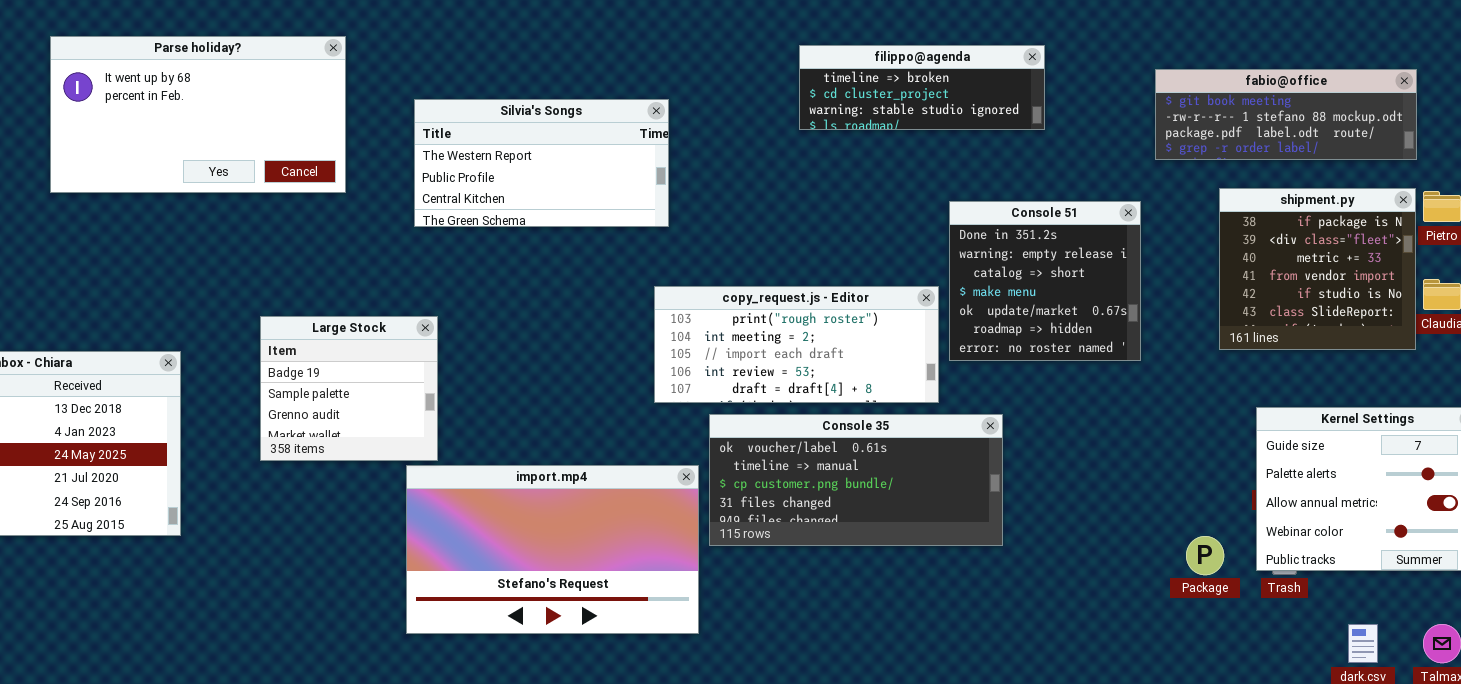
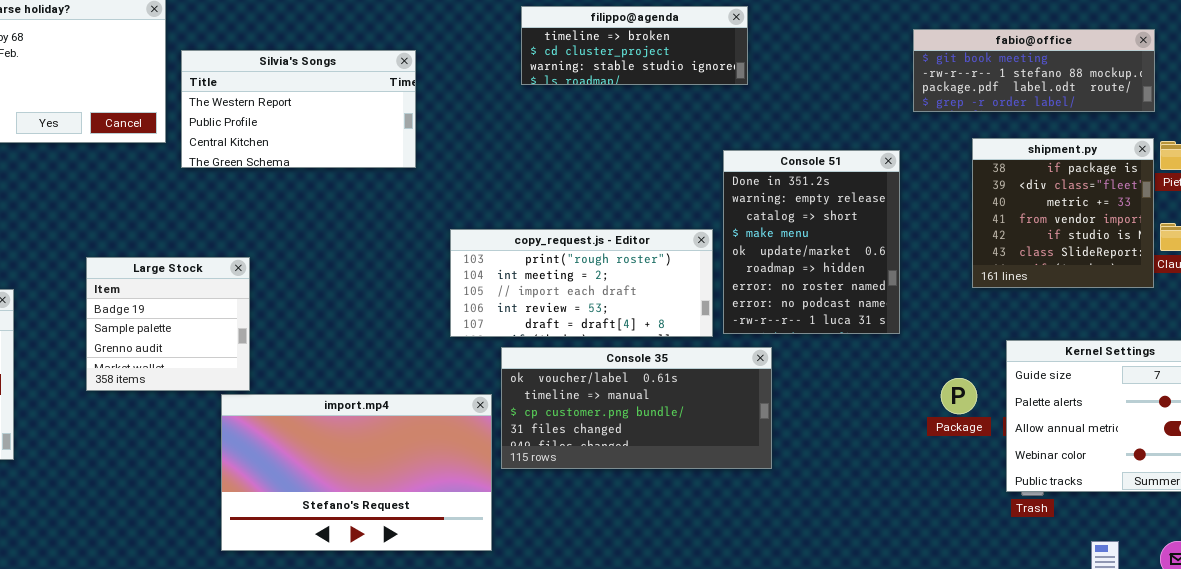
filippo@agenda: [799,45,1045,130] -> [521,6,748,85], moved
Silvia's Songs: [414,99,669,227] -> [181,50,416,168], moved
Console 51: [949,201,1141,361] -> [723,150,900,334], resized
Package: [1186,536,1224,575] -> [941,378,977,414], moved

